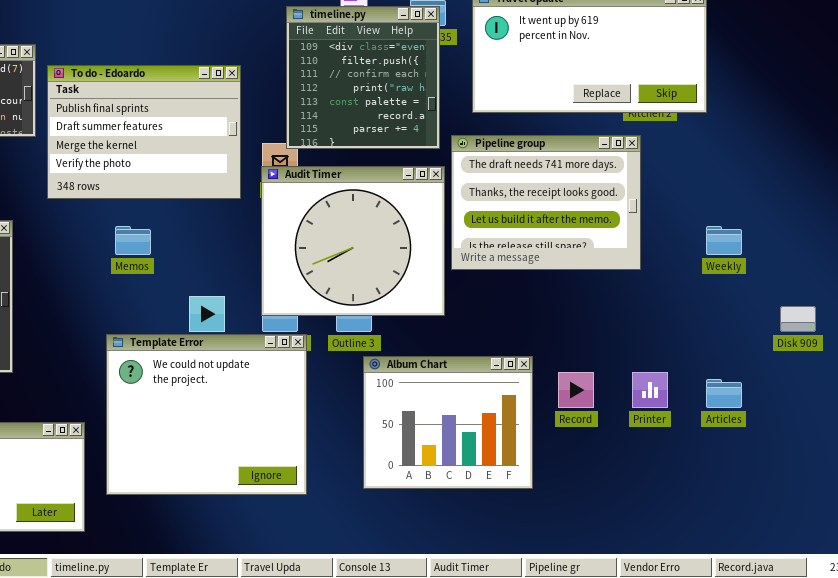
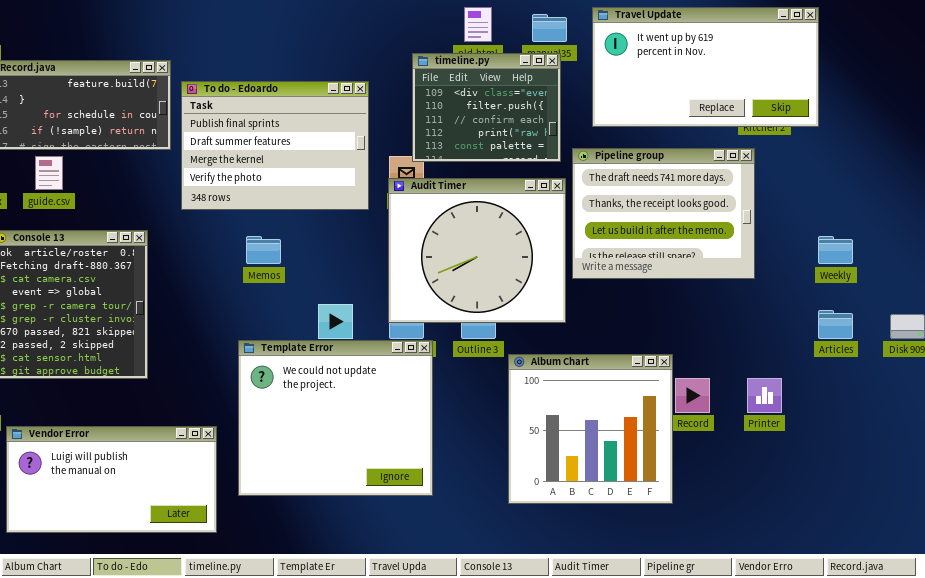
timeline.py: [286,6,440,149] -> [412,53,561,162], resized
Album Chart: [363,356,533,489] -> [508,354,673,504], moved, resized
Articles: [706,379,742,408] -> [818,310,853,339], moved

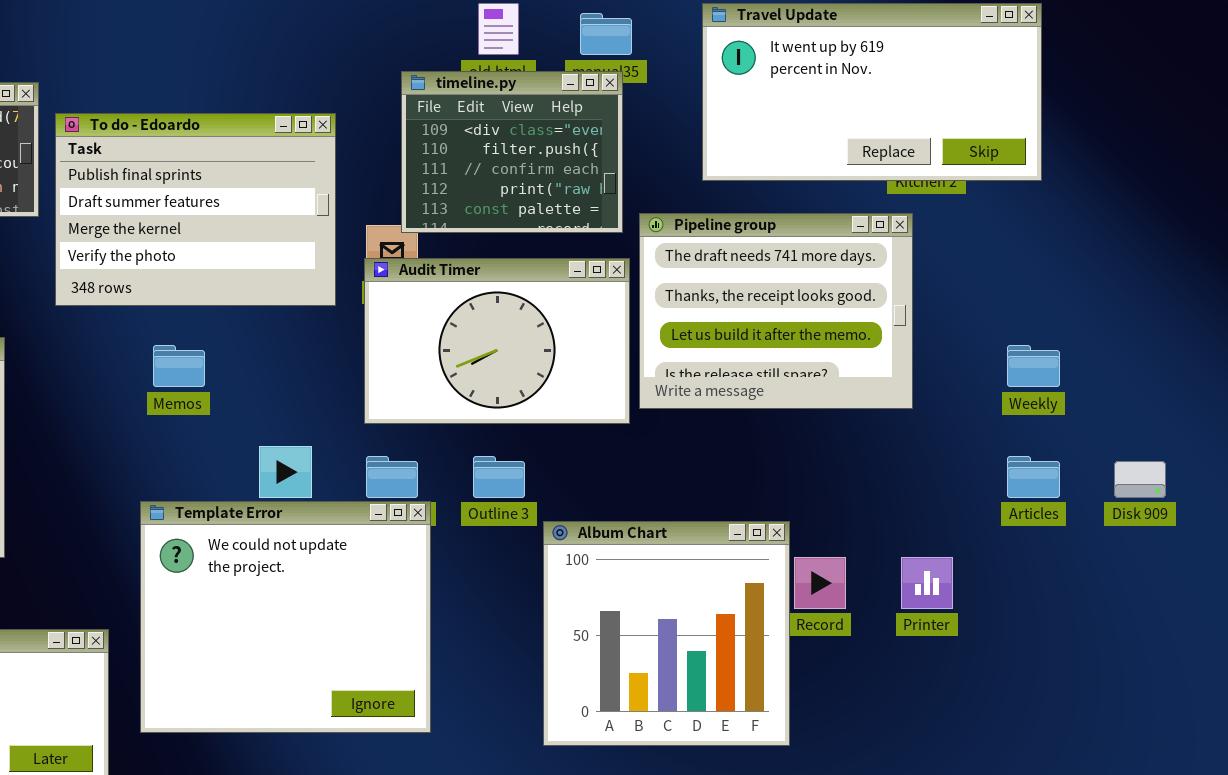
Travel Update: [592,7,819,127] -> [702,3,1042,181], moved
Audit Timer: [388,178,566,323] -> [364,258,630,424], resized

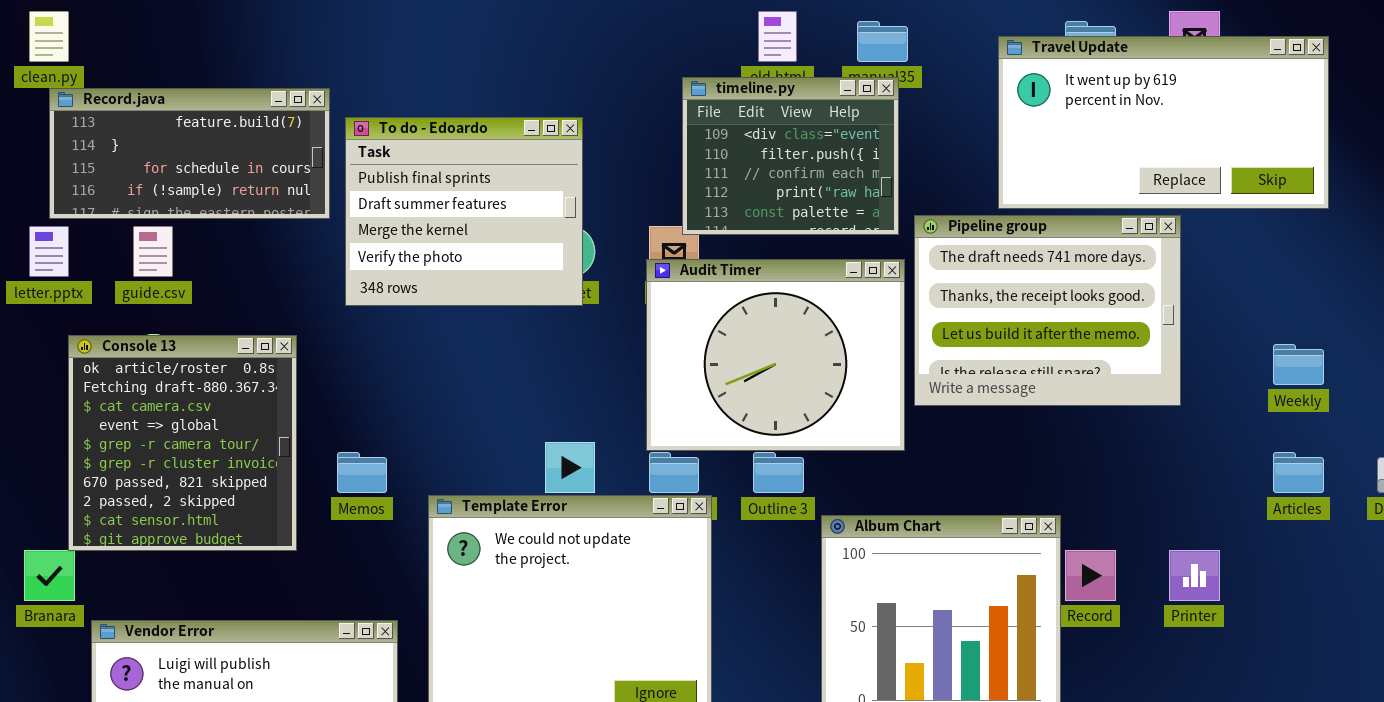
Travel Update: [702,3,1042,181] -> [998,36,1329,209], moved
To do - Edoardo: [55,113,336,306] -> [345,117,583,306], resized
Audit Timer: [364,258,630,424] -> [646,259,905,451], resized
Memos: [153,345,205,387] -> [337,452,387,493], moved

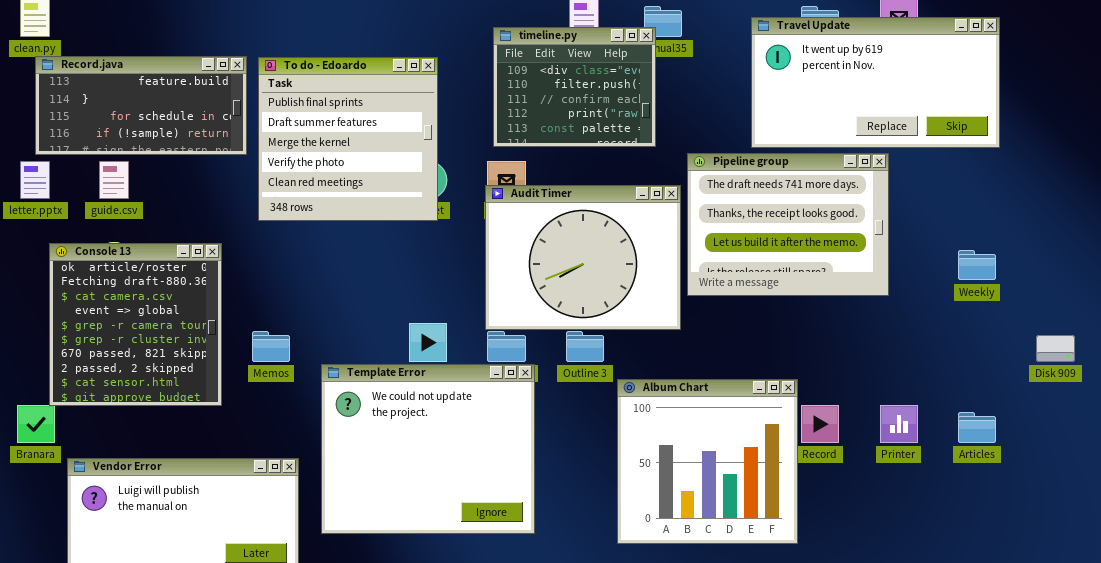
timeline.py: [682,77,899,235] -> [493,27,656,147], moved
To do - Edoardo: [345,117,583,306] -> [258,57,438,221], resized
Articles: [1273,452,1324,493] -> [958,412,996,443], moved

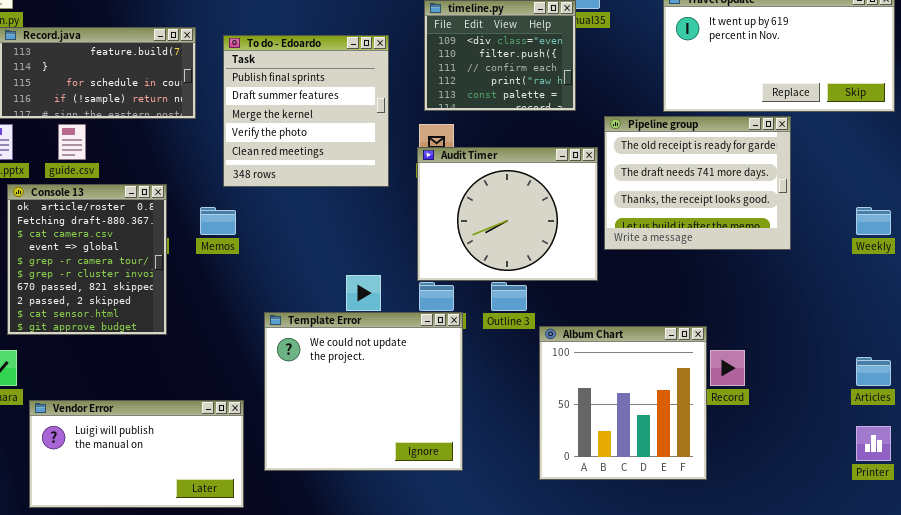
To do - Edoardo: [258,57,438,221] -> [223,35,389,187], moved
Pipeline group: [687,153,889,296] -> [604,116,791,250], scrolled up 1 row
Console 13: [49,243,222,406] -> [7,184,167,335], moved
Memos: [252,331,290,362] -> [200,207,236,235], moved
Printer: [880,405,918,443] -> [856,426,891,461], moved

